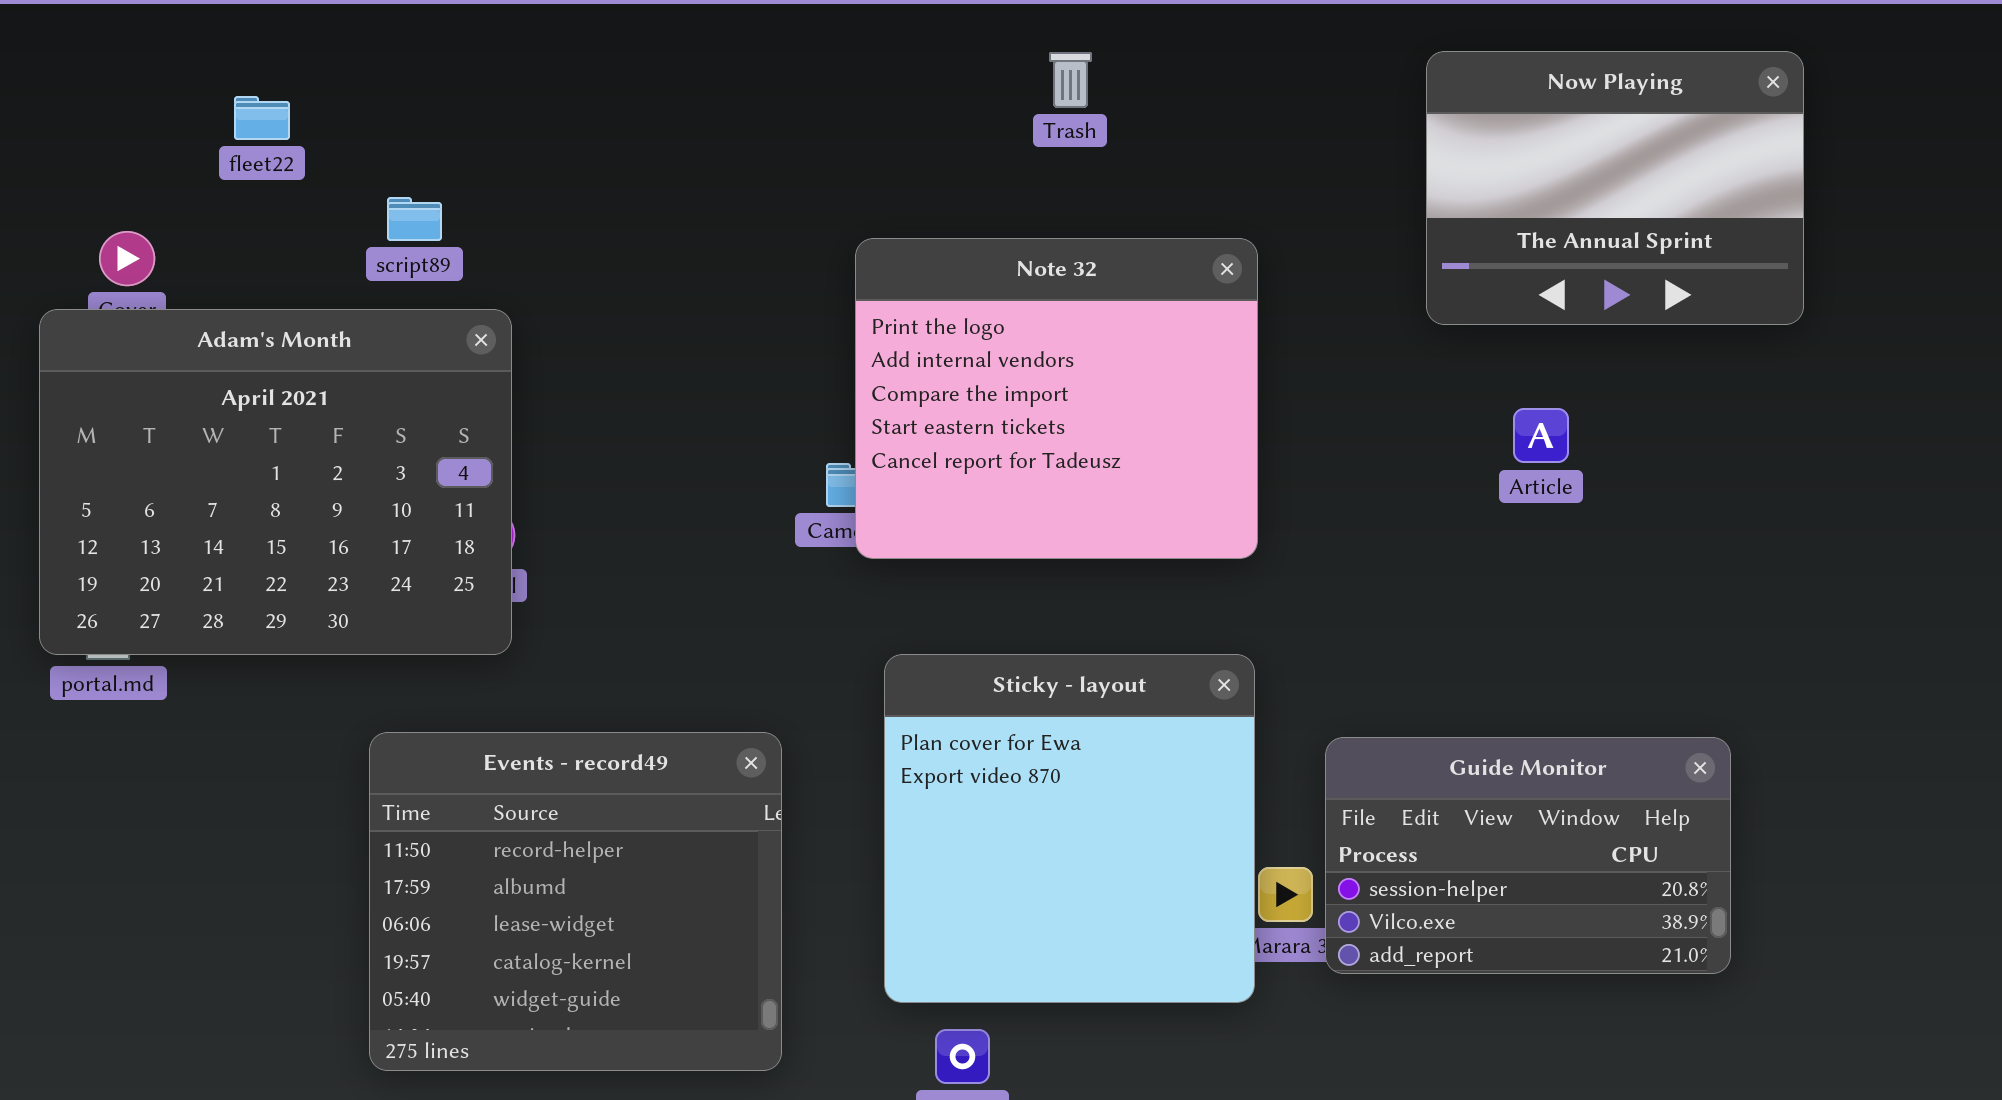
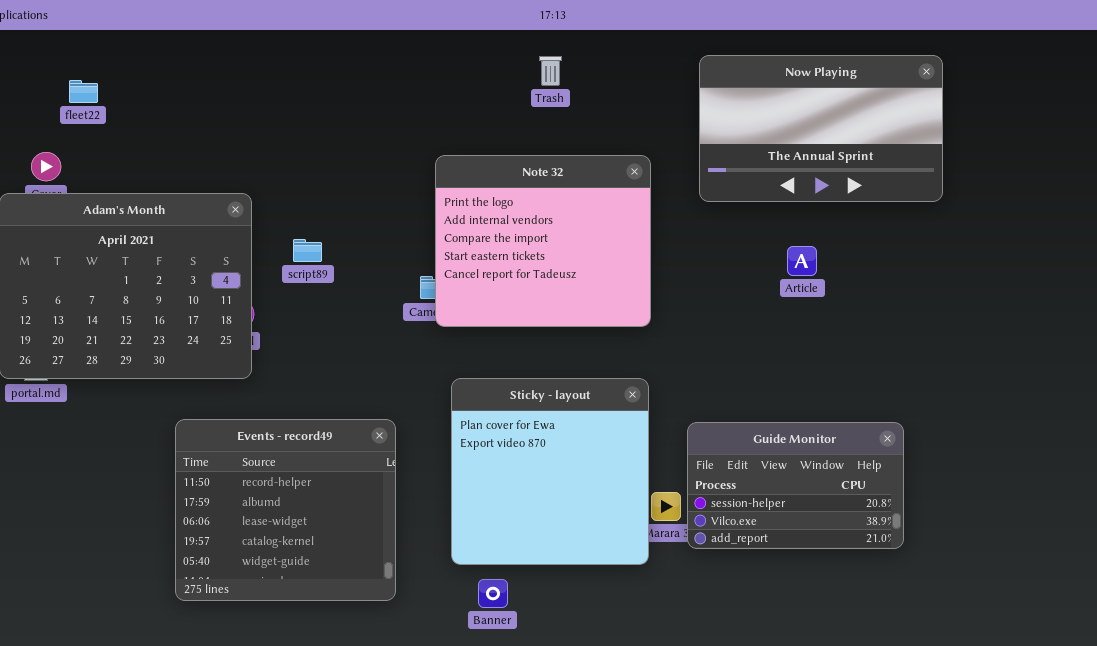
Now Playing: [1426,51,1804,325] -> [699,55,943,202], resized
fleet22: [234,96,290,140] -> [69,80,98,103], moved
script89: [387,197,442,241] -> [293,239,322,262], moved

